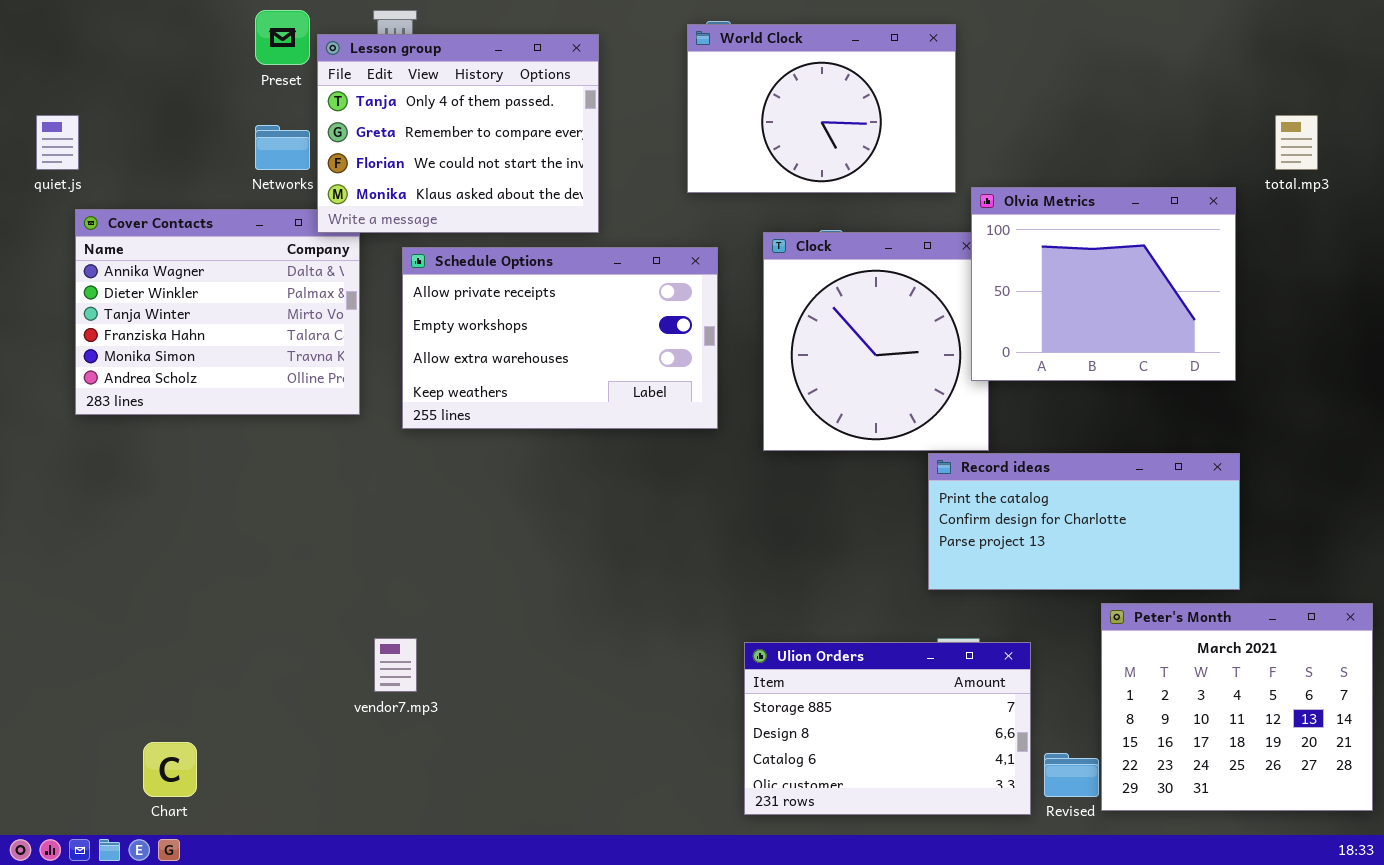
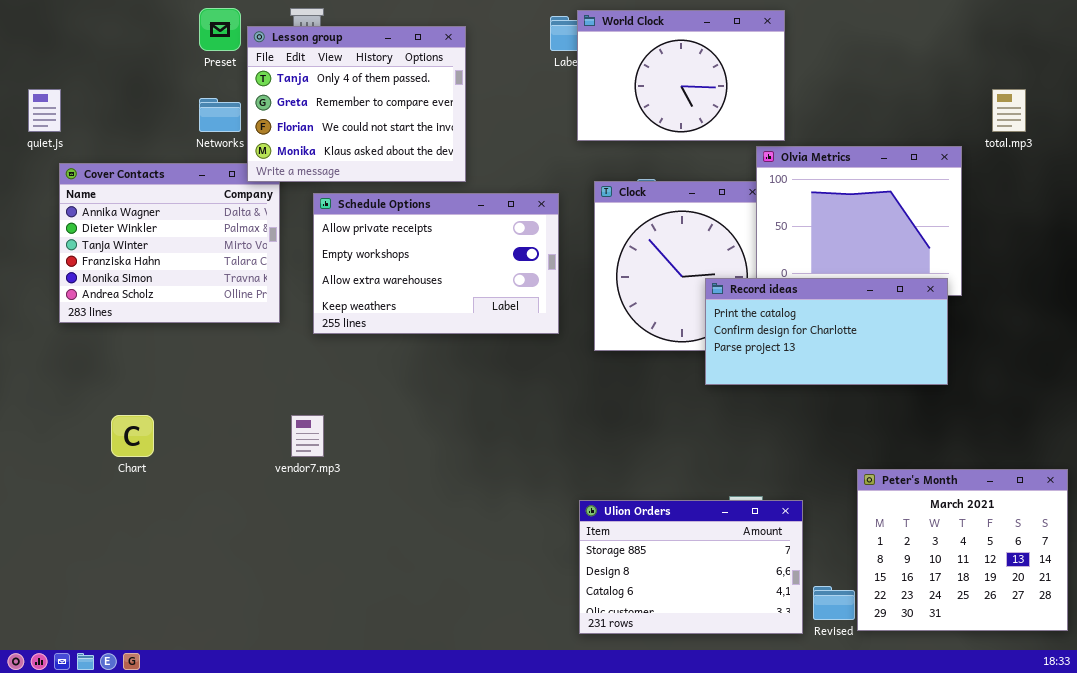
World Clock: [687,24,956,193] -> [577,10,785,141], moved
Record ideas: [928,453,1240,590] -> [705,278,948,385], moved
vendor7.mp3: [374,638,417,692] -> [291,415,324,457], moved
Chart: [143,742,197,797] -> [111,415,154,457], moved

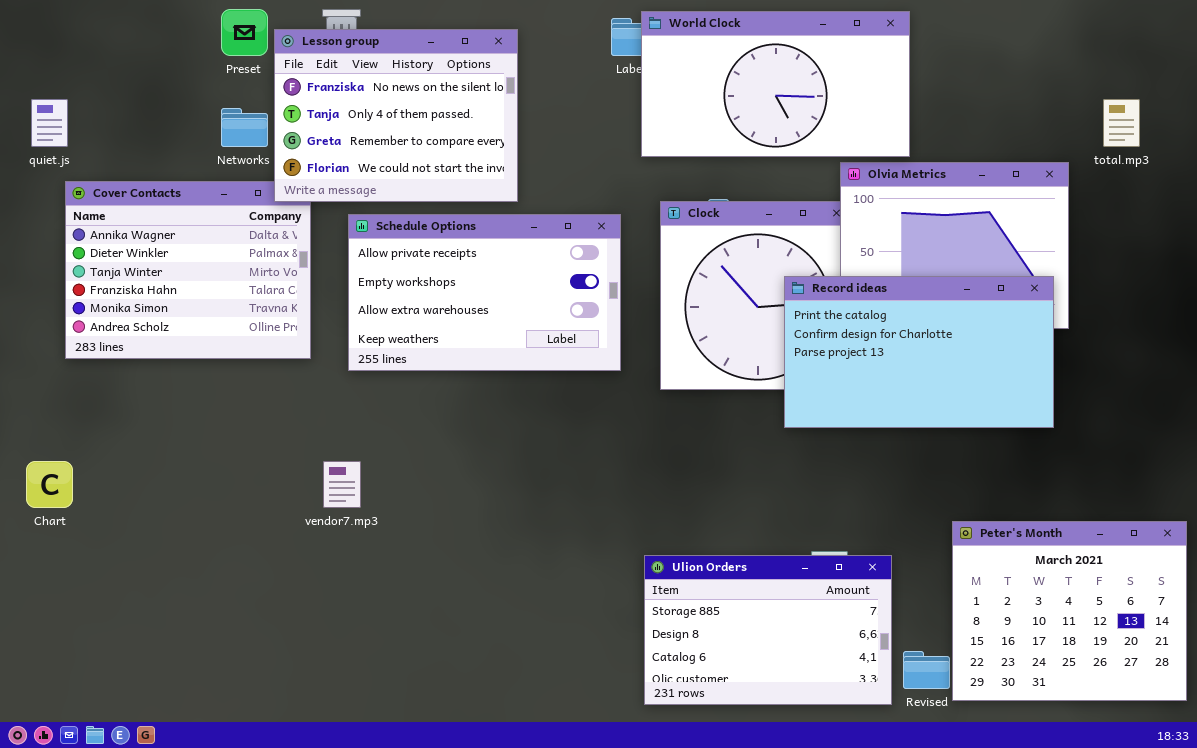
World Clock: [577,10,785,141] -> [641,11,910,157], resized
Lesson group: [247,26,466,182] -> [274,29,518,202], scrolled up 1 row
Record ideas: [705,278,948,385] -> [784,276,1054,428], resized
Chart: [111,415,154,457] -> [26,461,73,508], moved

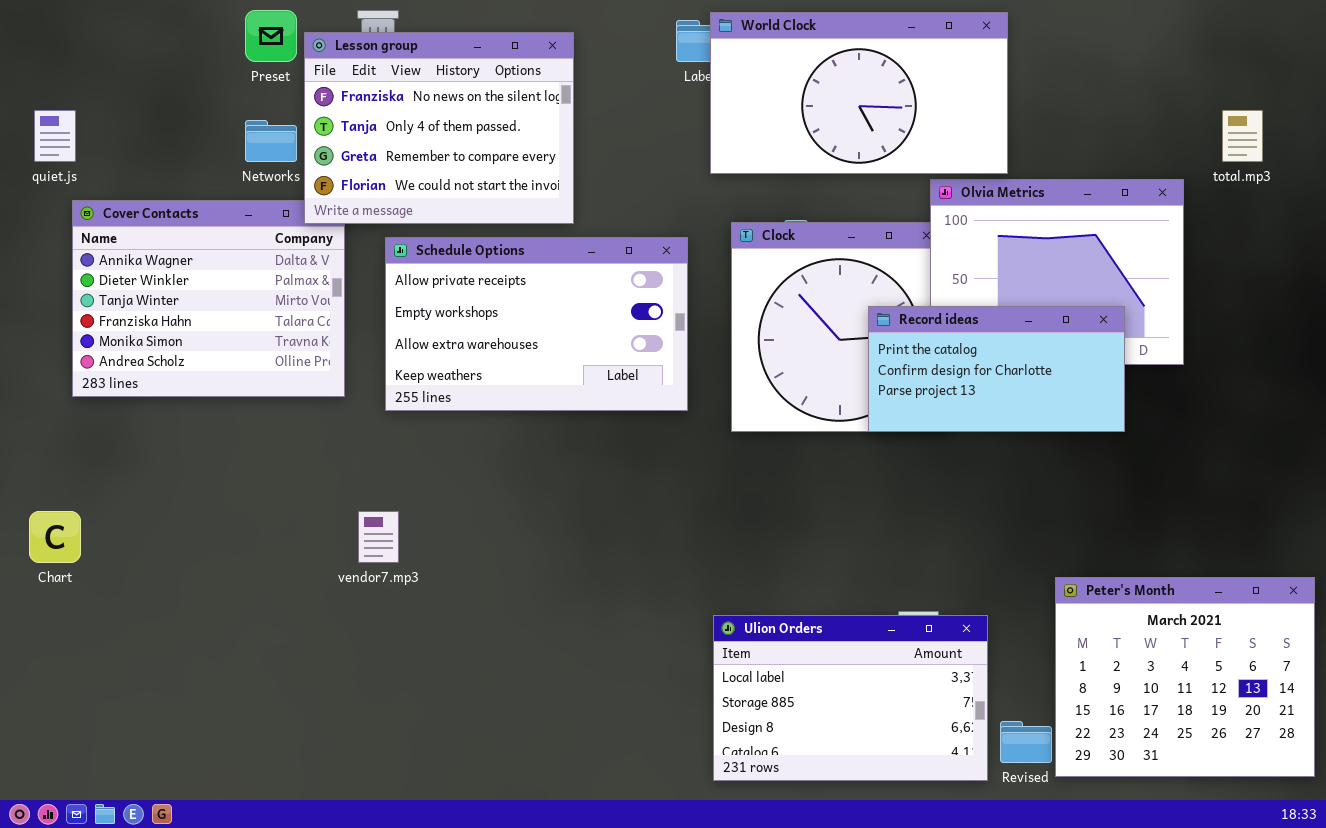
Record ideas: [784,276,1054,428] -> [868,306,1125,432], resized
Ulion Orders: [644,555,892,705] -> [713,615,988,781], scrolled up 1 row

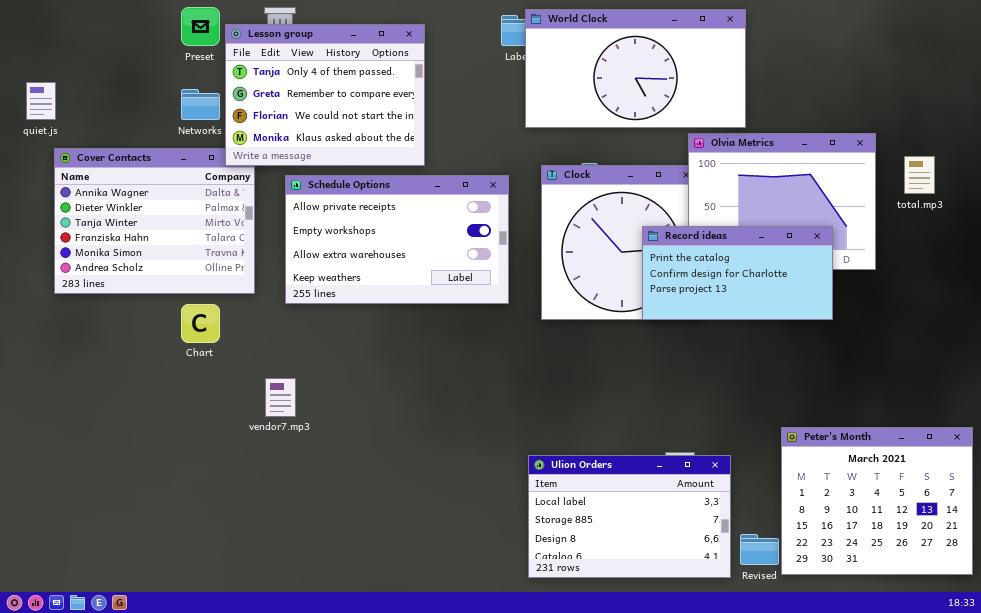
Lesson group: [304,32,574,224] -> [225,24,425,166], scrolled down 1 row
total.mp3: [1222,110,1263,162] -> [904,156,935,194], moved
Chart: [29,511,81,563] -> [181,304,220,343], moved

